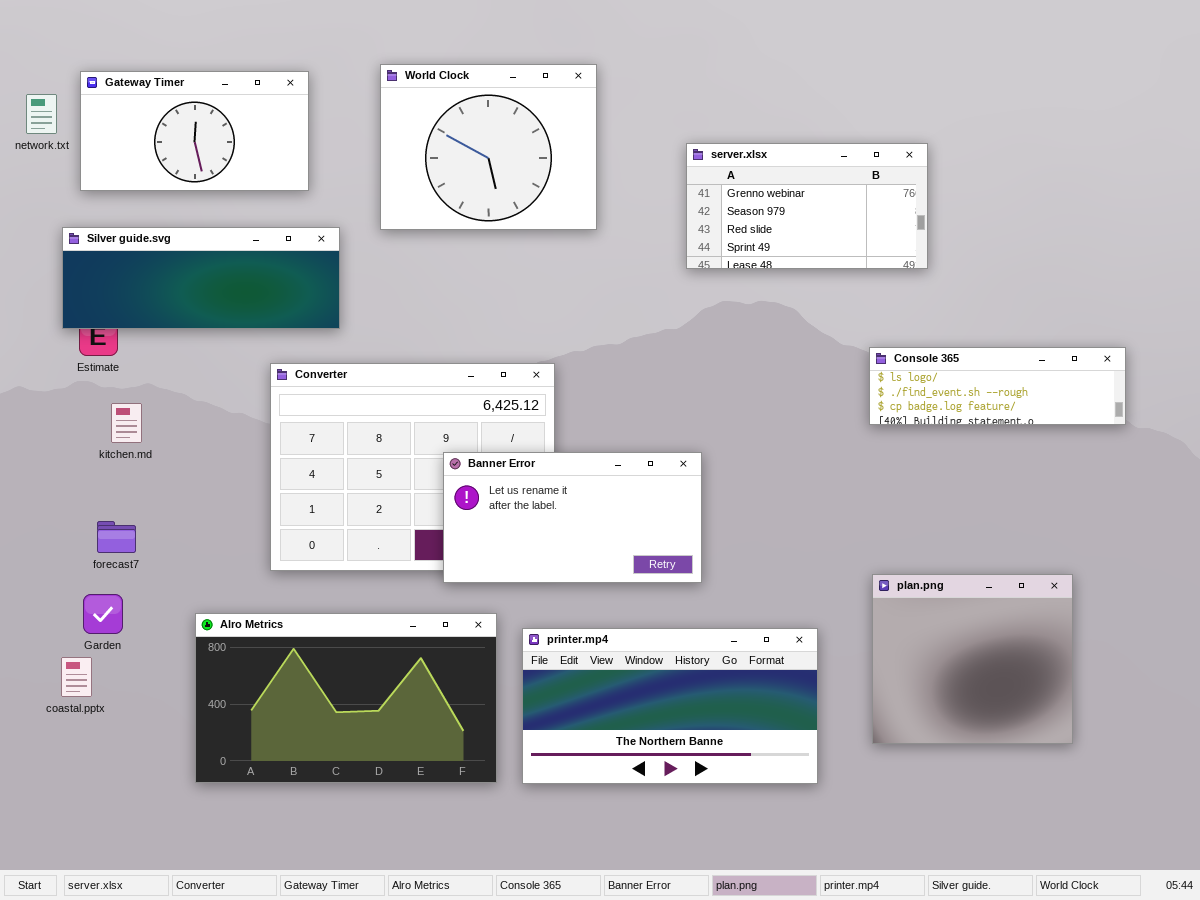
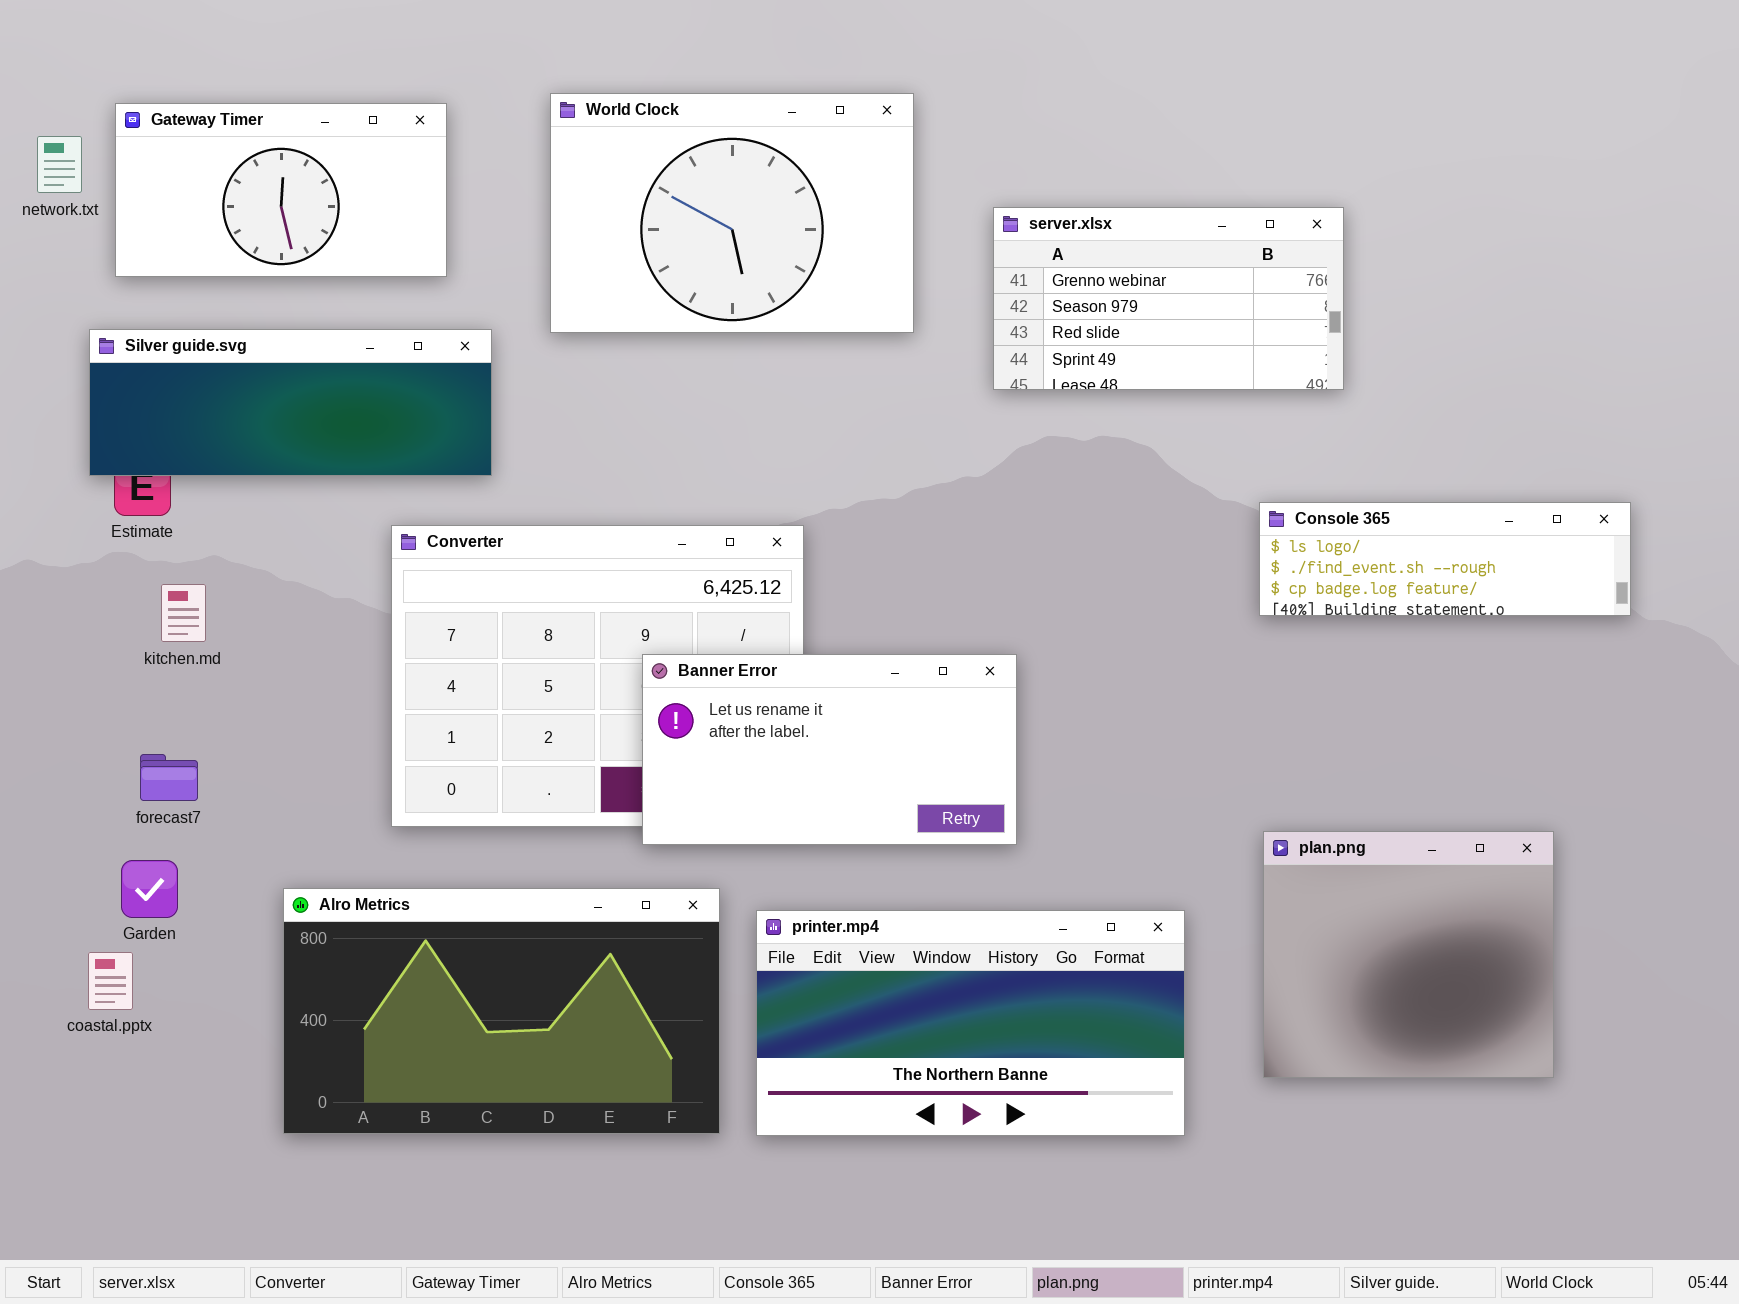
World Clock: [380,64,597,230] -> [550,93,914,333], resized

